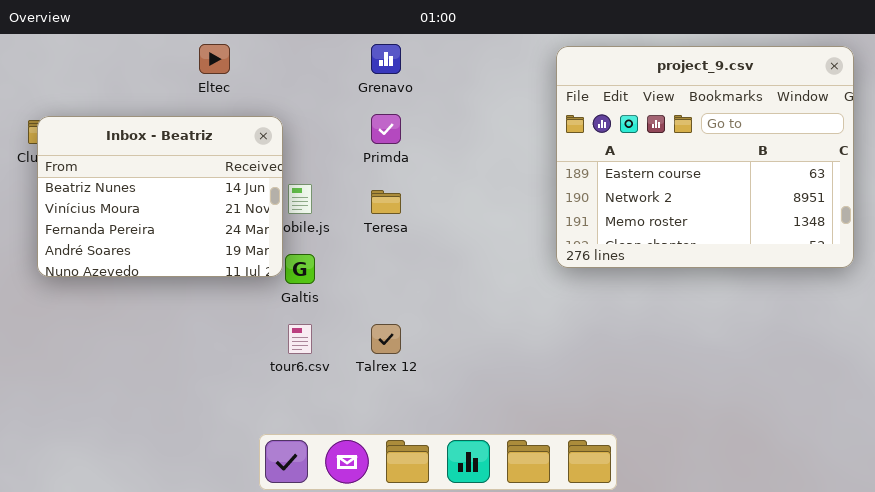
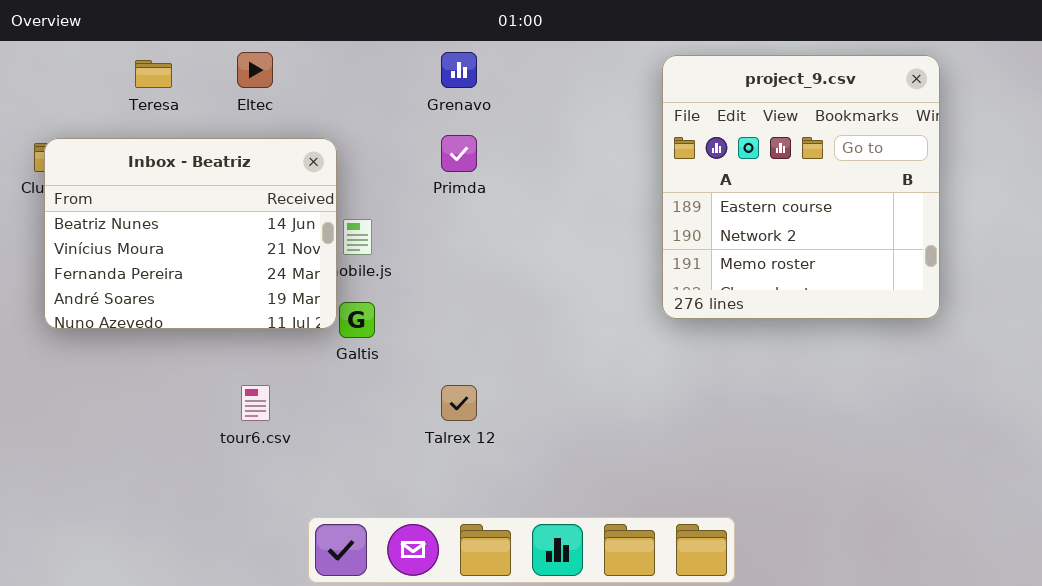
project_9.csv: [556,46,854,268] -> [662,55,940,319], resized
Teresa: [371,190,401,214] -> [135,60,172,88], moved
tour6.csv: [288,324,312,354] -> [241,385,270,421], moved

